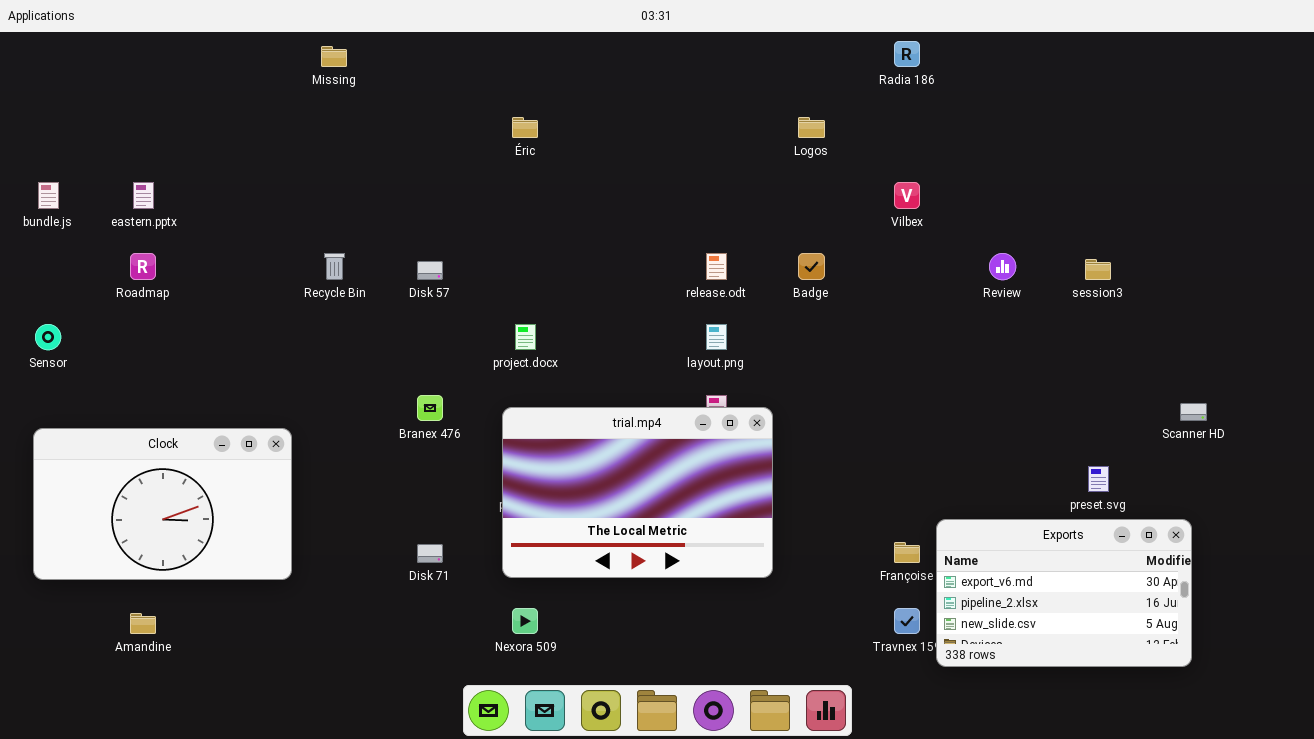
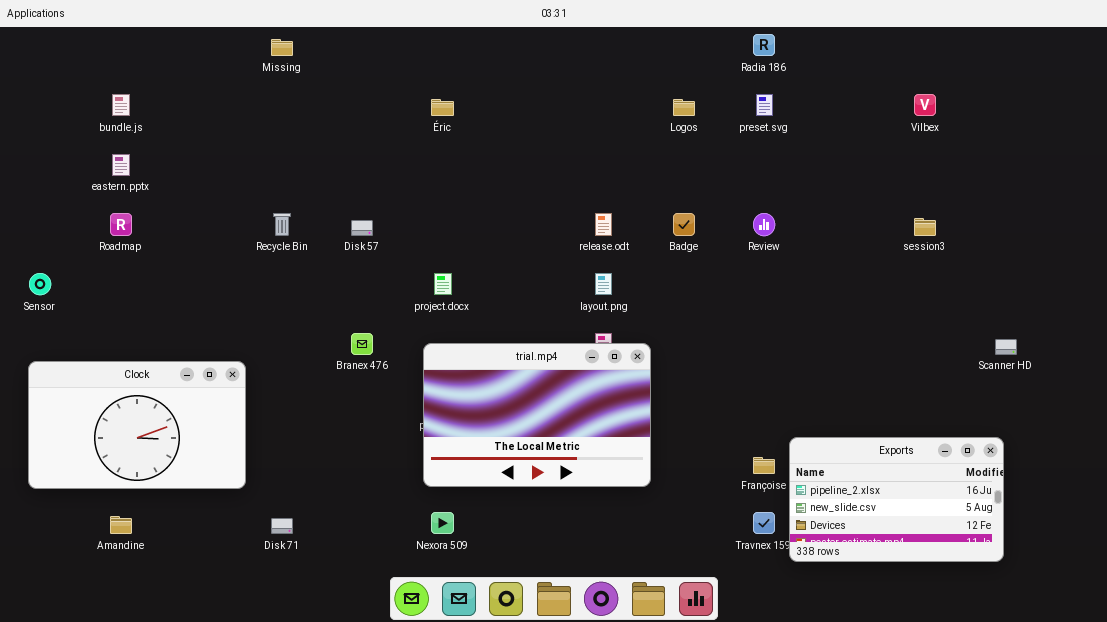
bundle.js: [38,182,59,209] -> [112,94,130,116], moved
Vilbex: [894,182,920,209] -> [914,94,936,116], moved
Review: [989,253,1016,280] -> [753,213,775,236], moved
preset.svg: [1088,466,1109,492] -> [756,94,773,116], moved
Exports: [936,519,1192,667] -> [789,437,1004,562], scrolled down 1 row
Disk 71: [417,544,443,563] -> [271,518,293,534], moved

